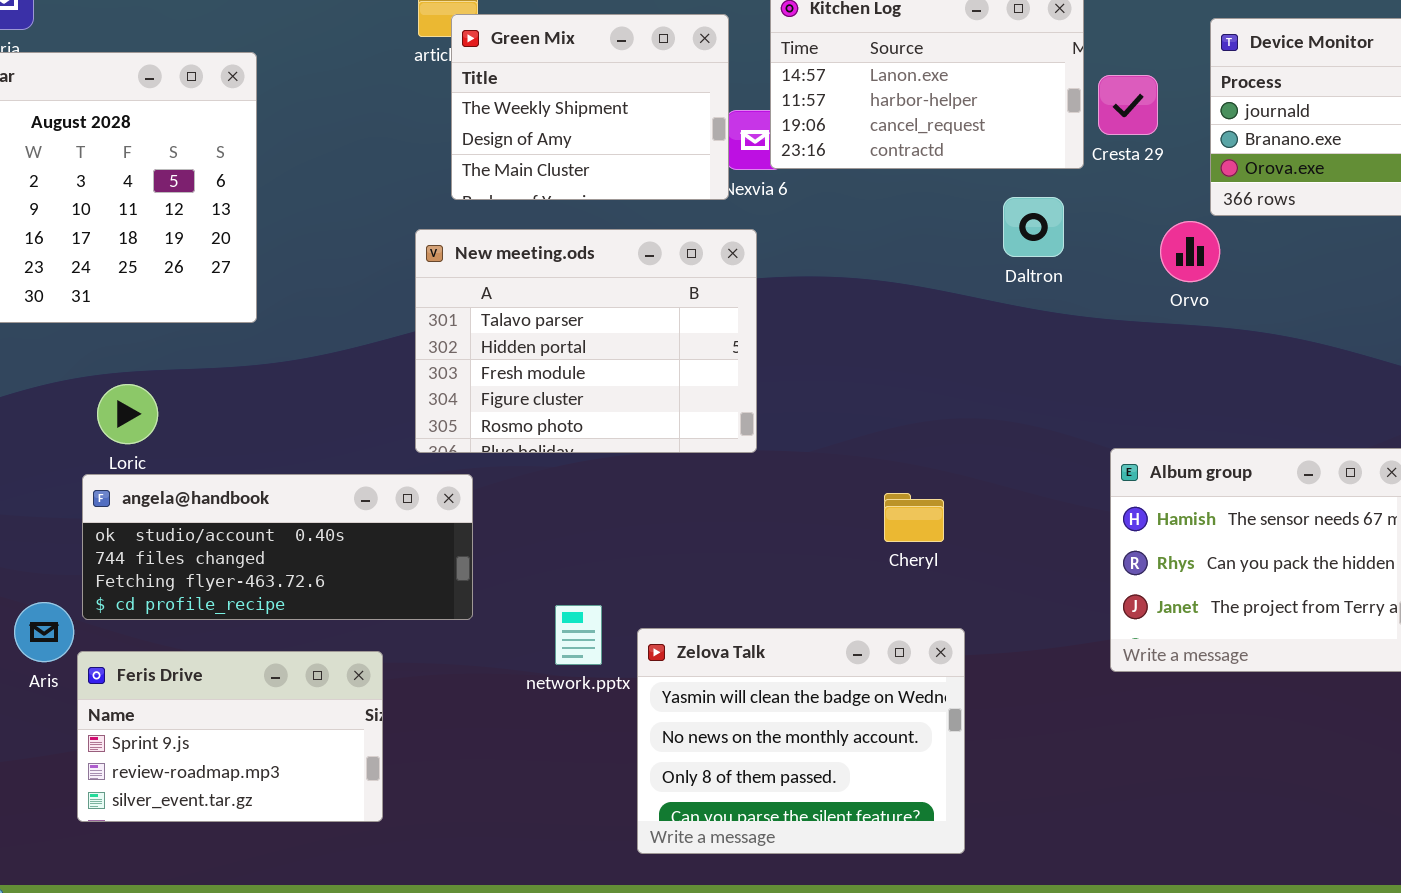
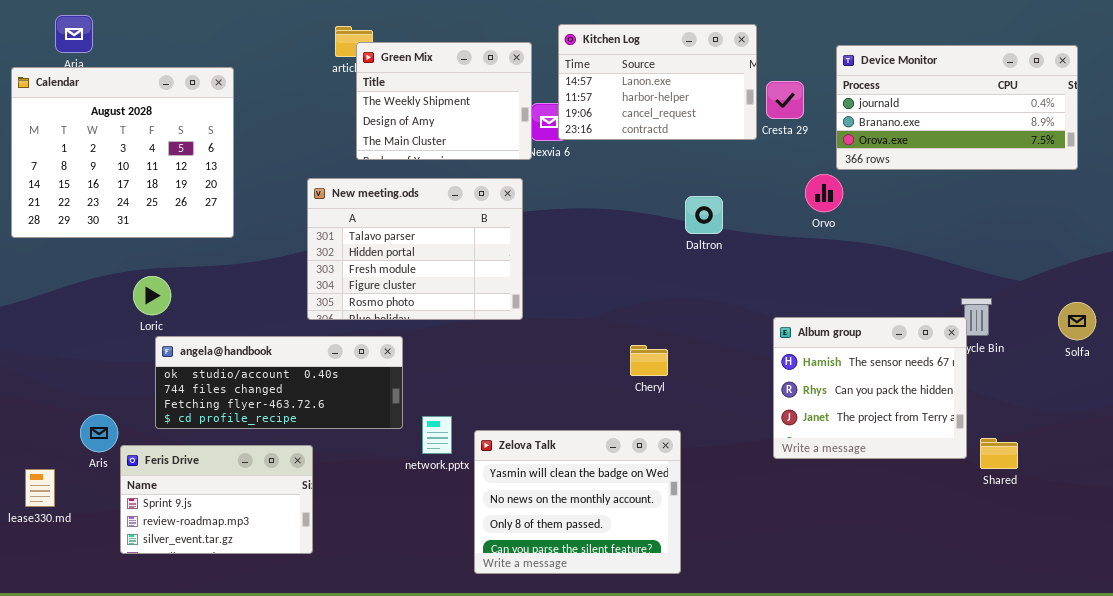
Daltron: [1003,197,1064,257] -> [685,196,723,234], moved
New meeting.ods: [415,229,757,453] -> [307,178,523,320], moved
angela@handbook: [82,474,473,620] -> [155,336,403,429], moved

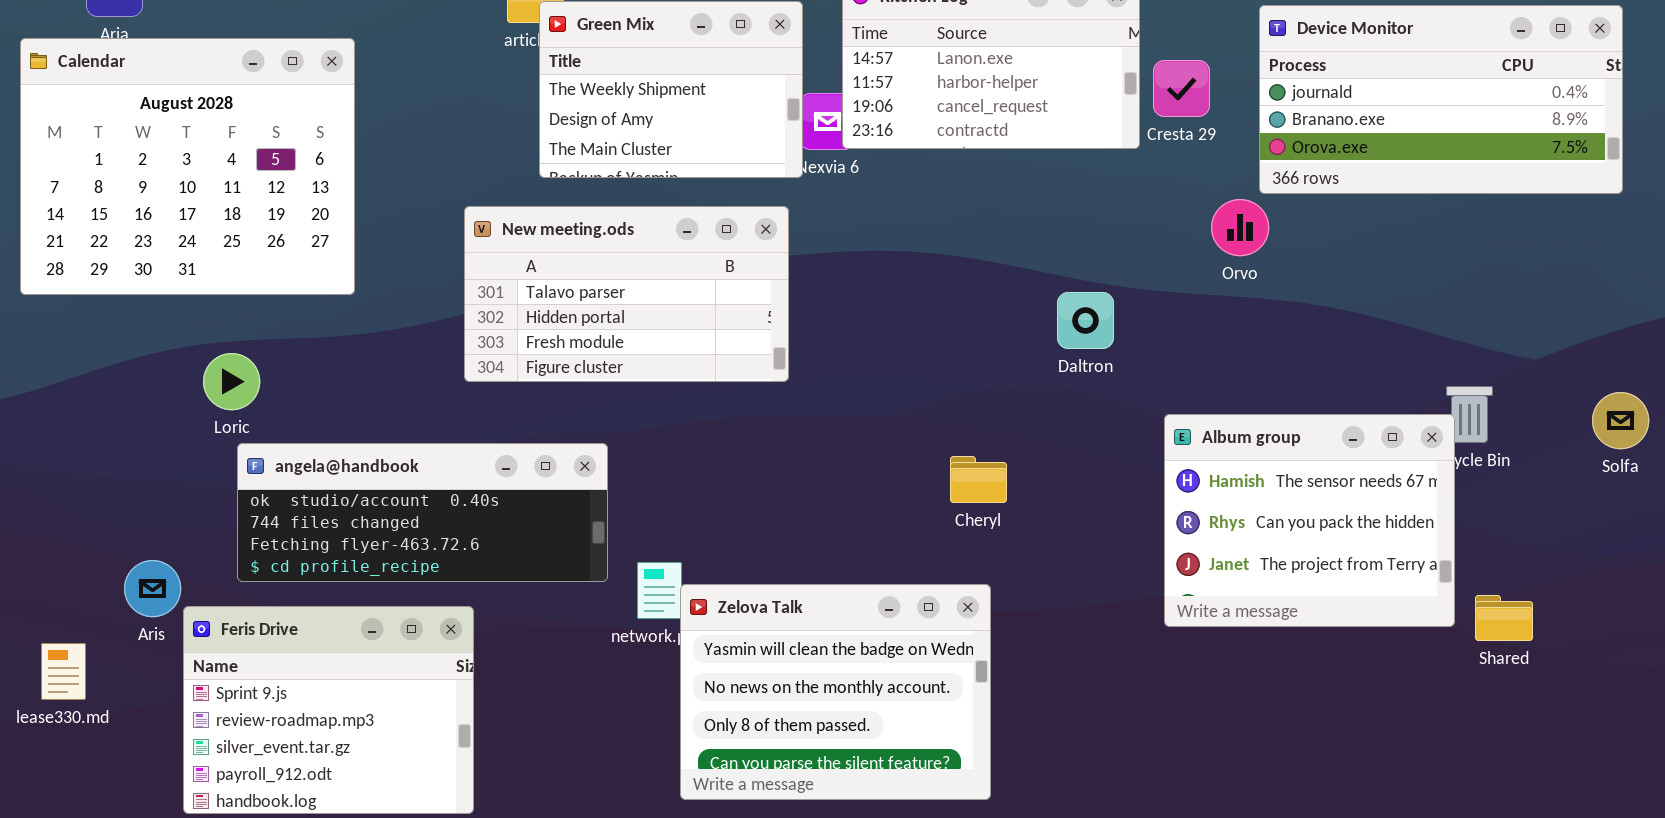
New meeting.ods: [307,178,523,320] -> [464,206,789,382], resized
Daltron: [685,196,723,234] -> [1057,292,1114,349], moved
Zelova Talk: [474,430,681,574] -> [680,584,991,800], moved
Feris Drive: [120,445,313,554] -> [183,606,474,814], resized

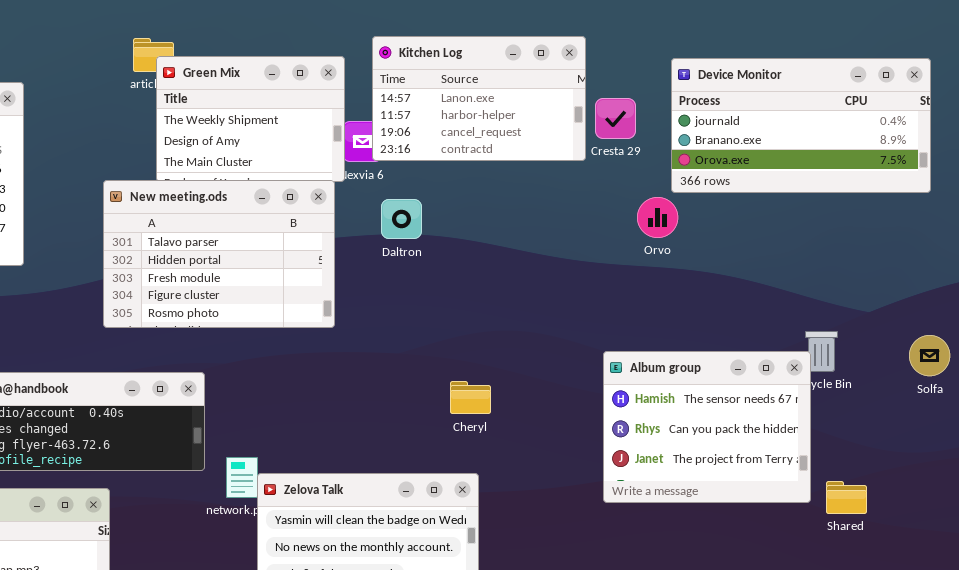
New meeting.ods: [464,206,789,382] -> [103,180,335,328], resized
Daltron: [1057,292,1114,349] -> [381,199,422,239], moved

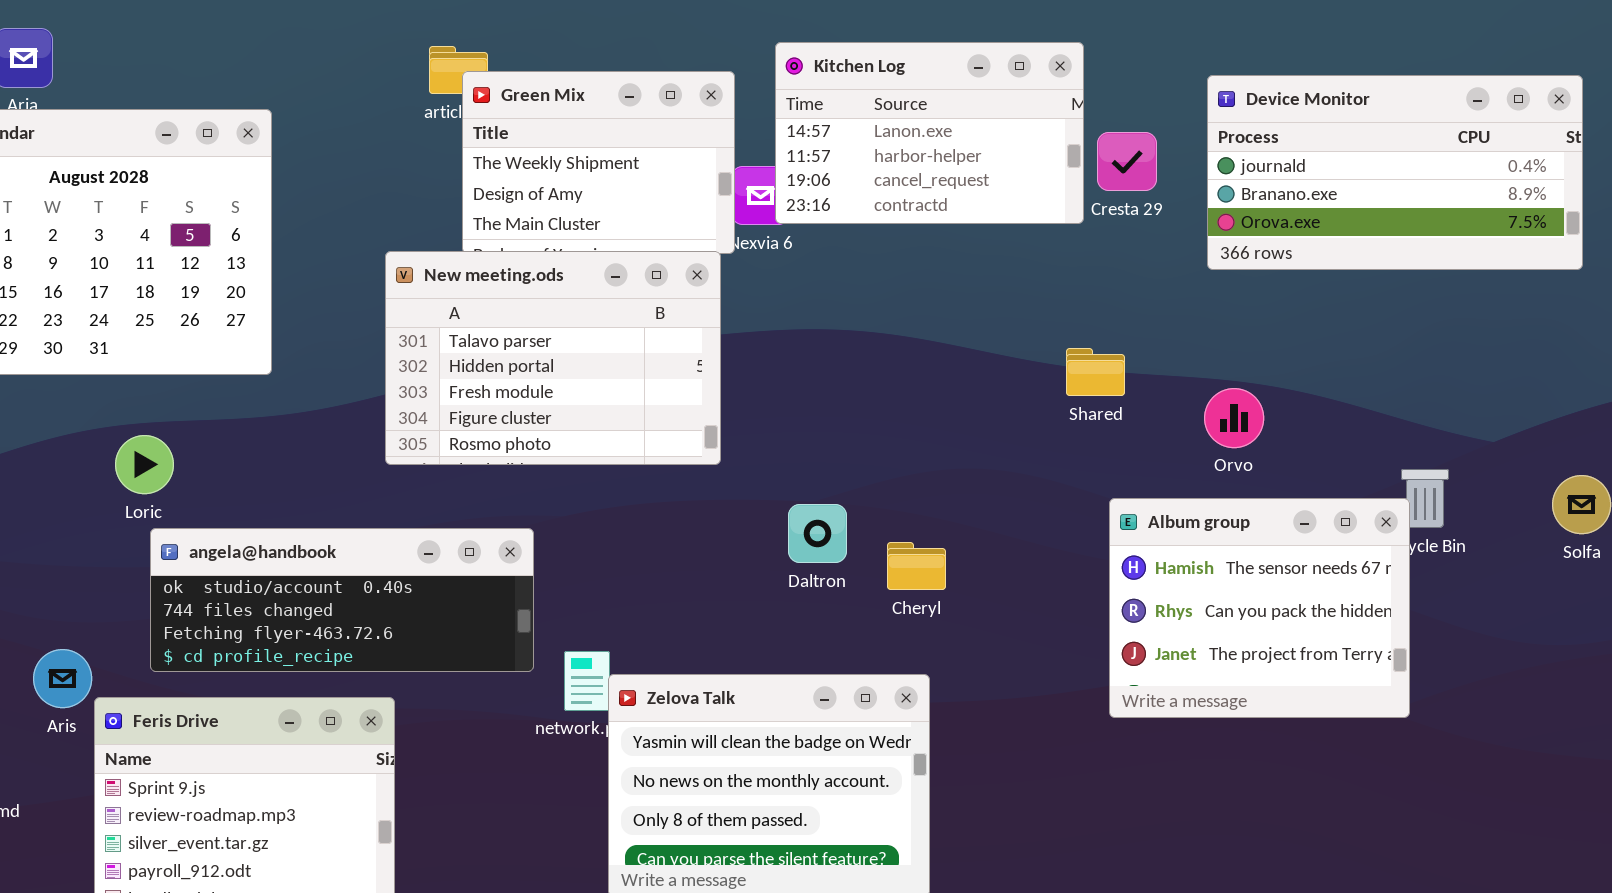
Orvo: [637,197,678,238] -> [1204,388,1264,448], moved
Daltron: [381,199,422,239] -> [788,504,847,563], moved
Shared: [826,481,867,514] -> [1066,348,1125,396], moved

